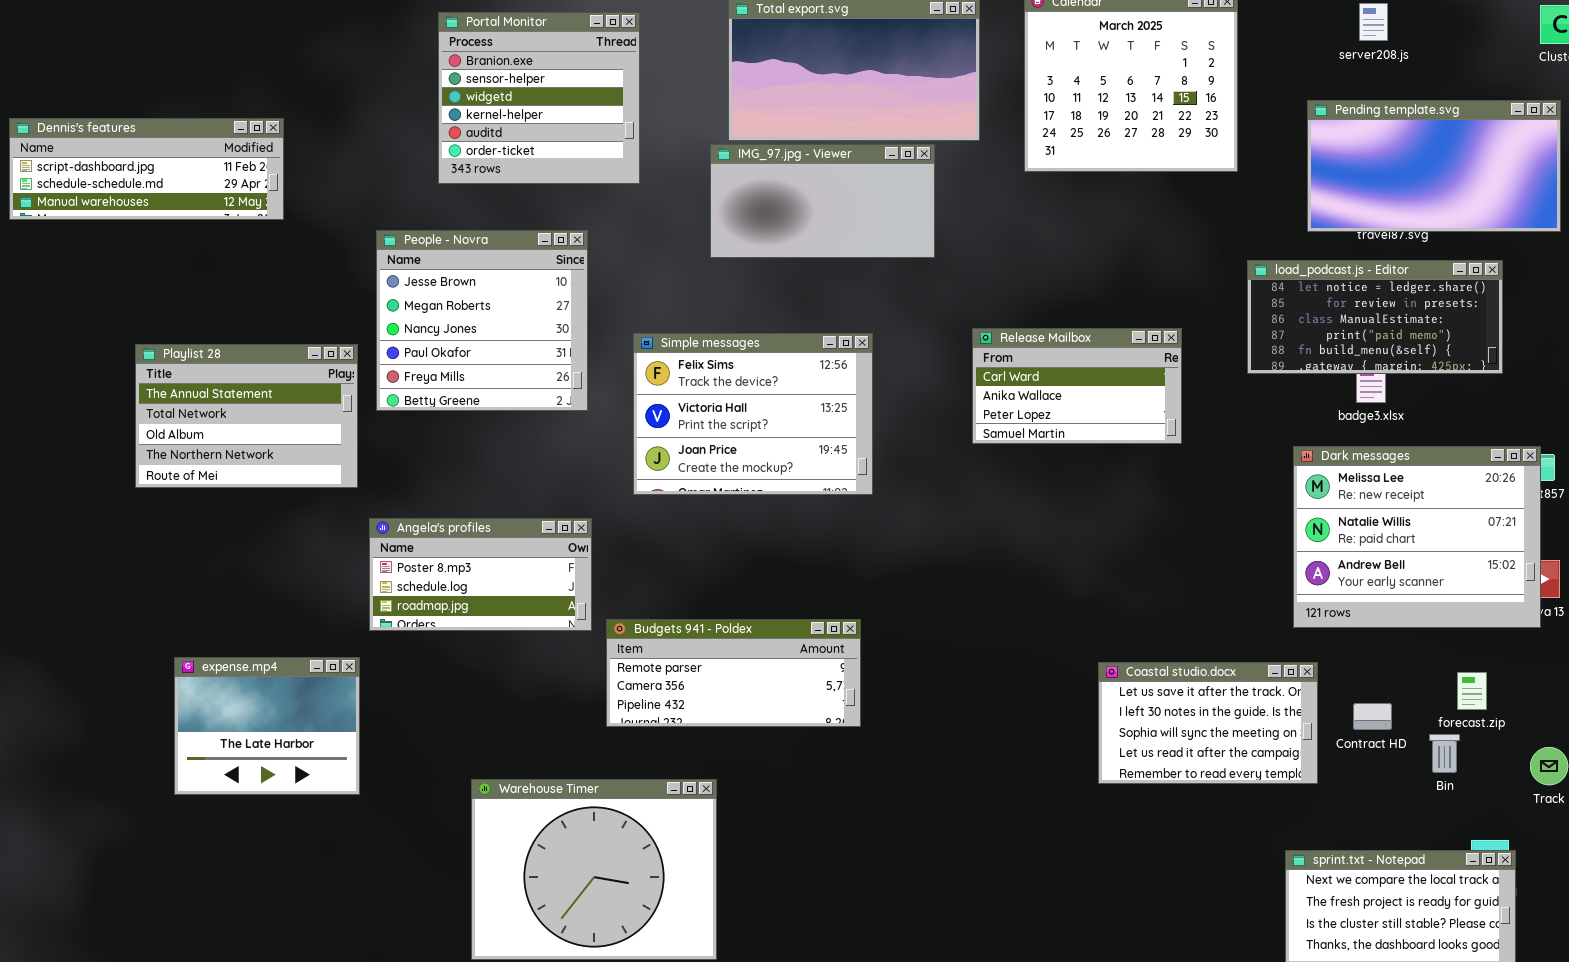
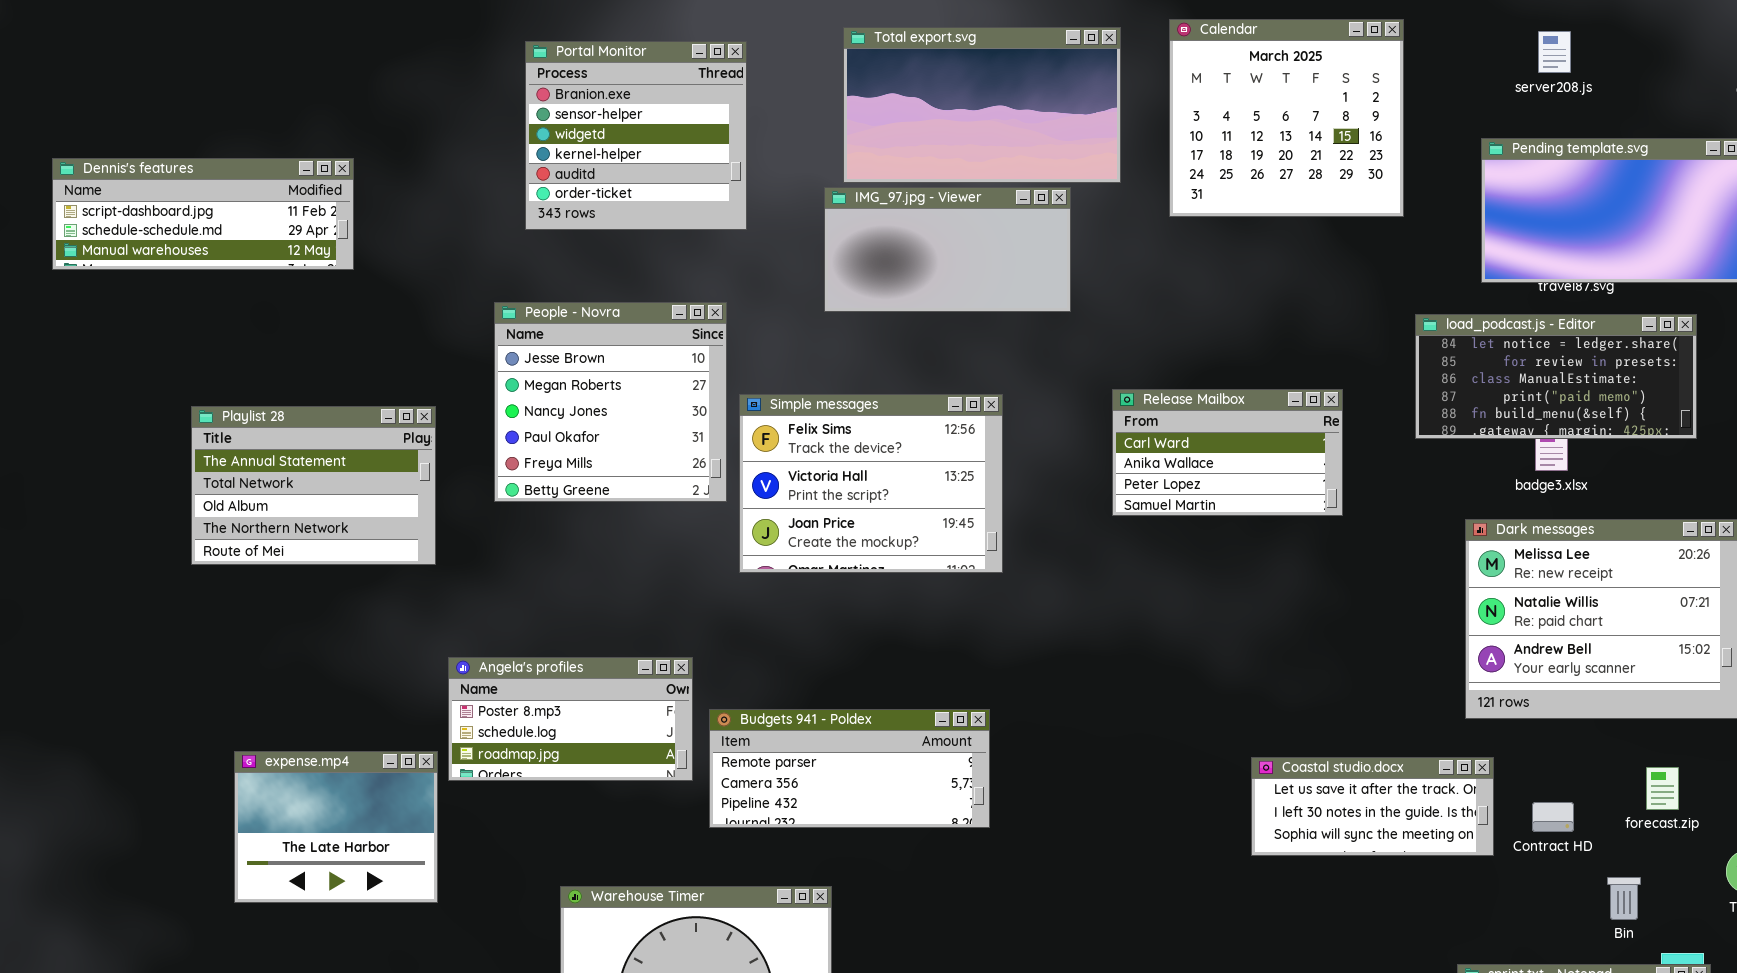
People - Novra: [376,230,588,411] -> [494,302,727,502], moved
Angela's profiles: [369,518,592,631] -> [448,657,693,781], moved
Coastal studio.docx: [1098,662,1318,784] -> [1251,757,1494,856], resized
Bin: [1429,734,1460,773] -> [1607,877,1641,920], moved

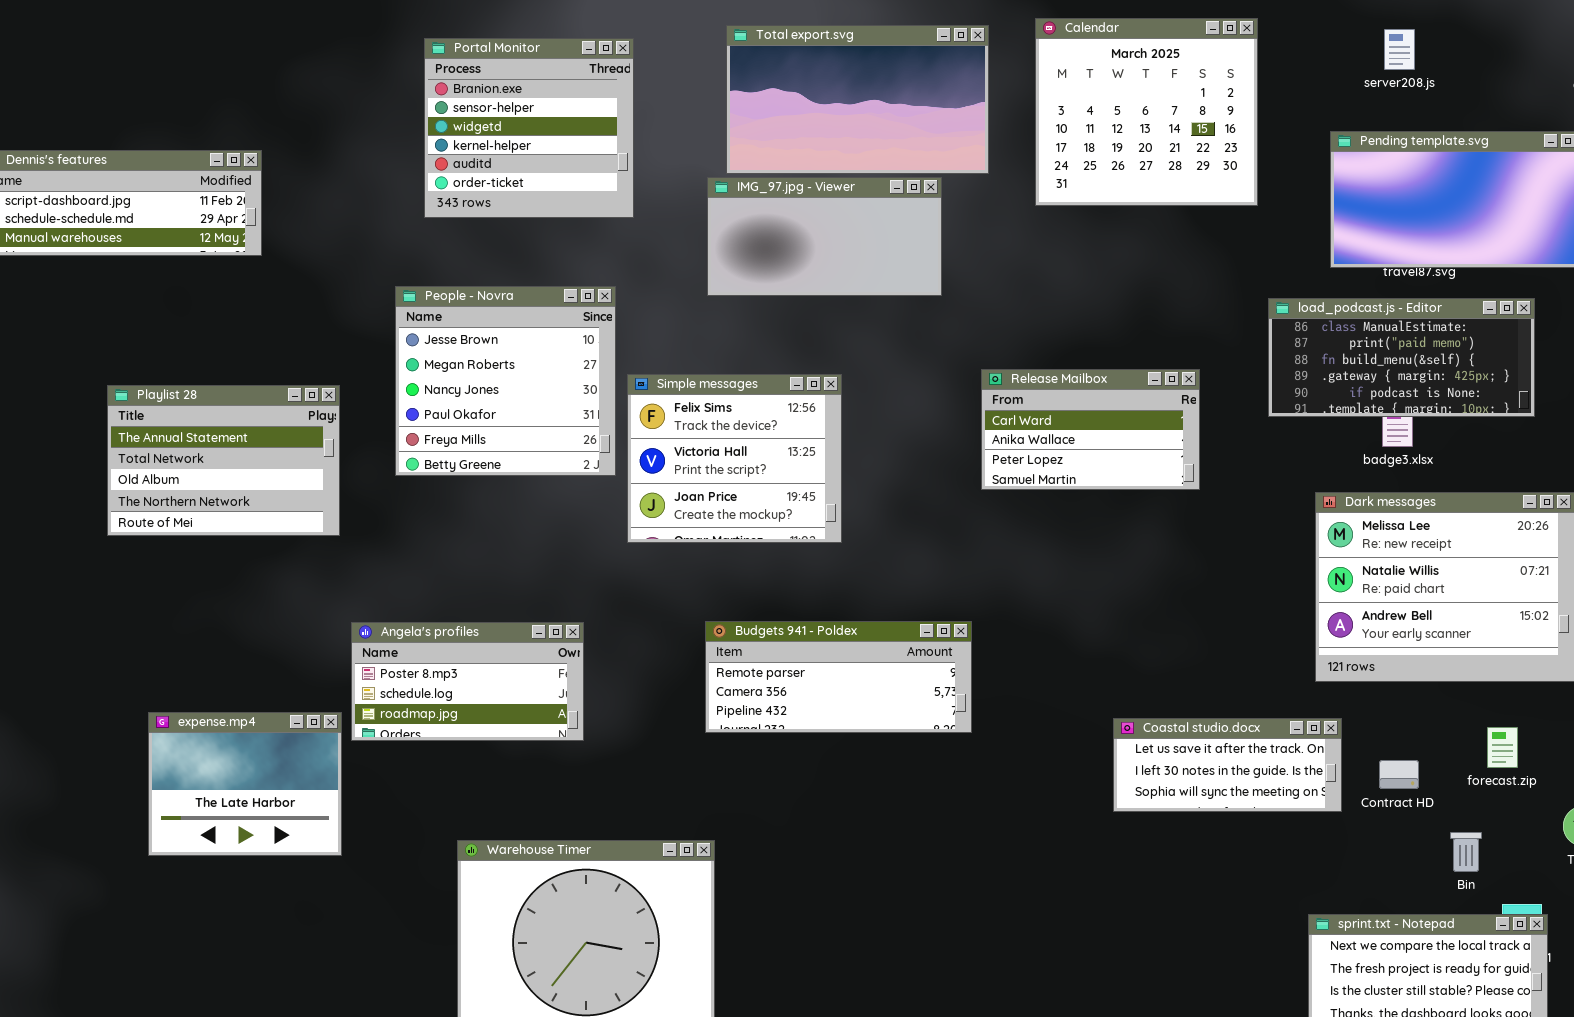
load_podcast.js - Editor: [1415,314,1697,439] -> [1268,298,1535,417], scrolled down 2 rows
Simple messages: [739,394,1003,573] -> [627,374,842,543], resized
Budgets 941 - Poldex: [709,709,990,828] -> [705,621,972,733], moved

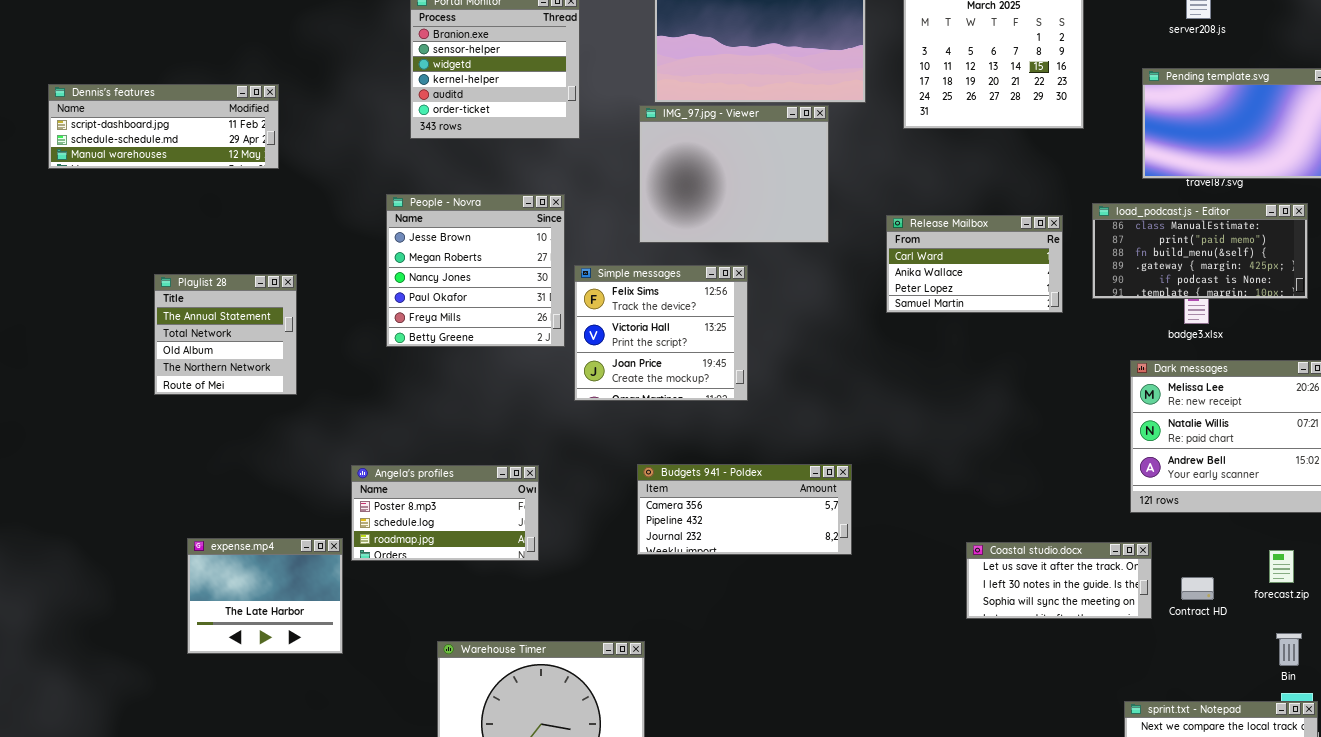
IMG_97.jpg - Viewer: [707,177,942,296] -> [639,105,829,243], resized
Release Mailbox: [981,369,1200,490] -> [886,215,1063,313], moved
Playlist 28: [107,385,340,536] -> [154,274,297,395], resized
Budgets 941 - Poldex: [705,621,972,733] -> [637,464,852,555], scrolled down 1 row
Bin: [1450,832,1482,872] -> [1276,633,1302,666], moved

